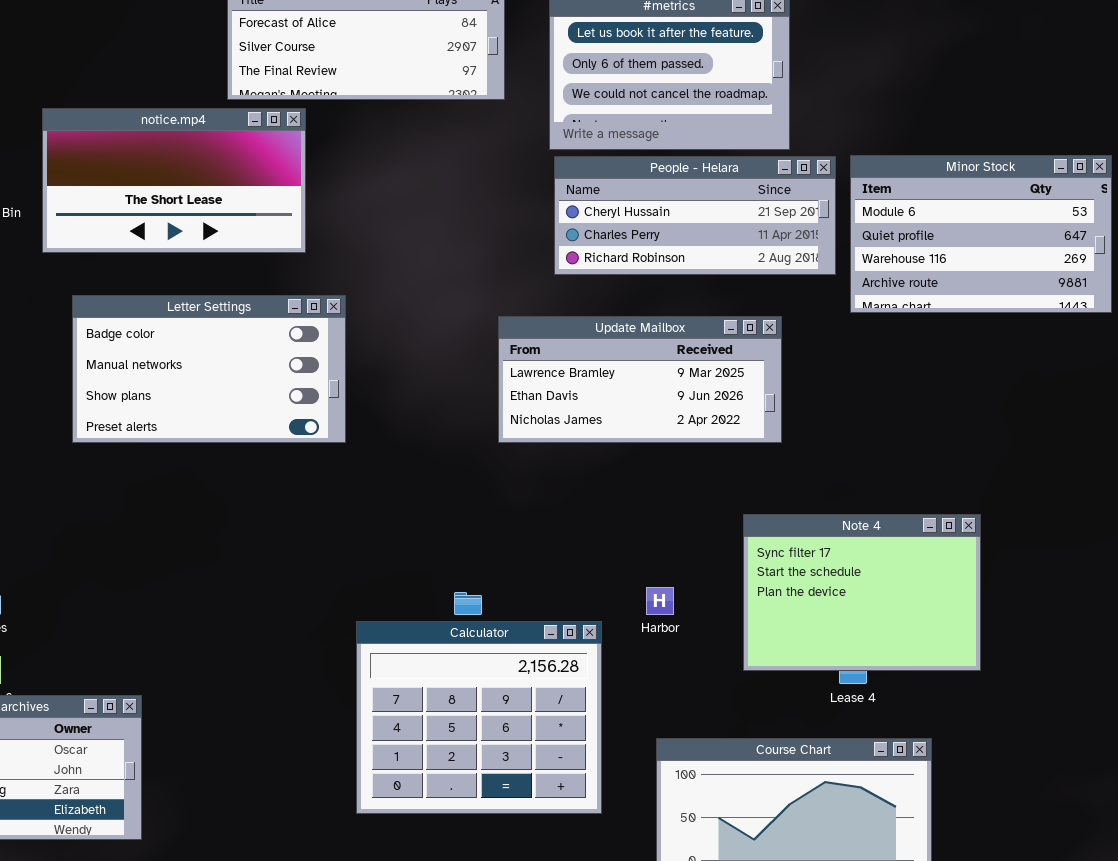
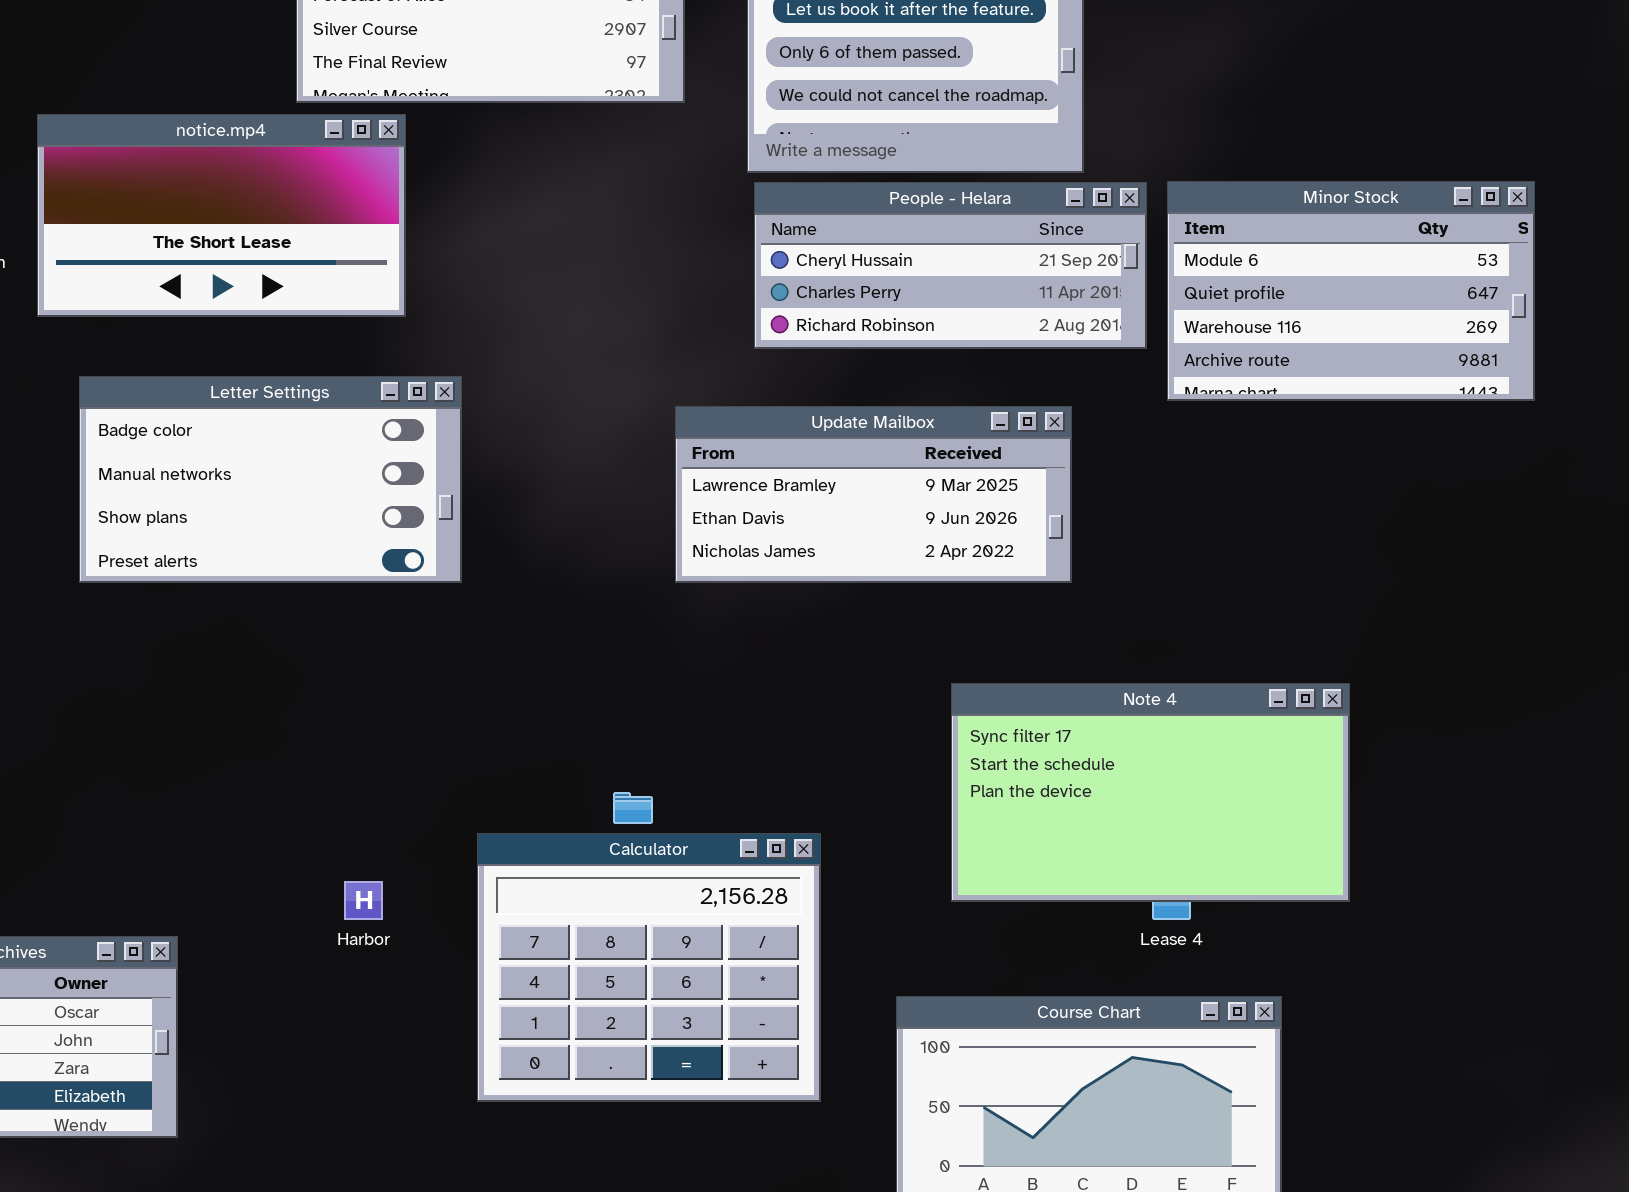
Note 4: [743,514,981,671] -> [951,683,1350,902], resized
Harbor: [646,587,674,615] -> [344,881,383,920], moved

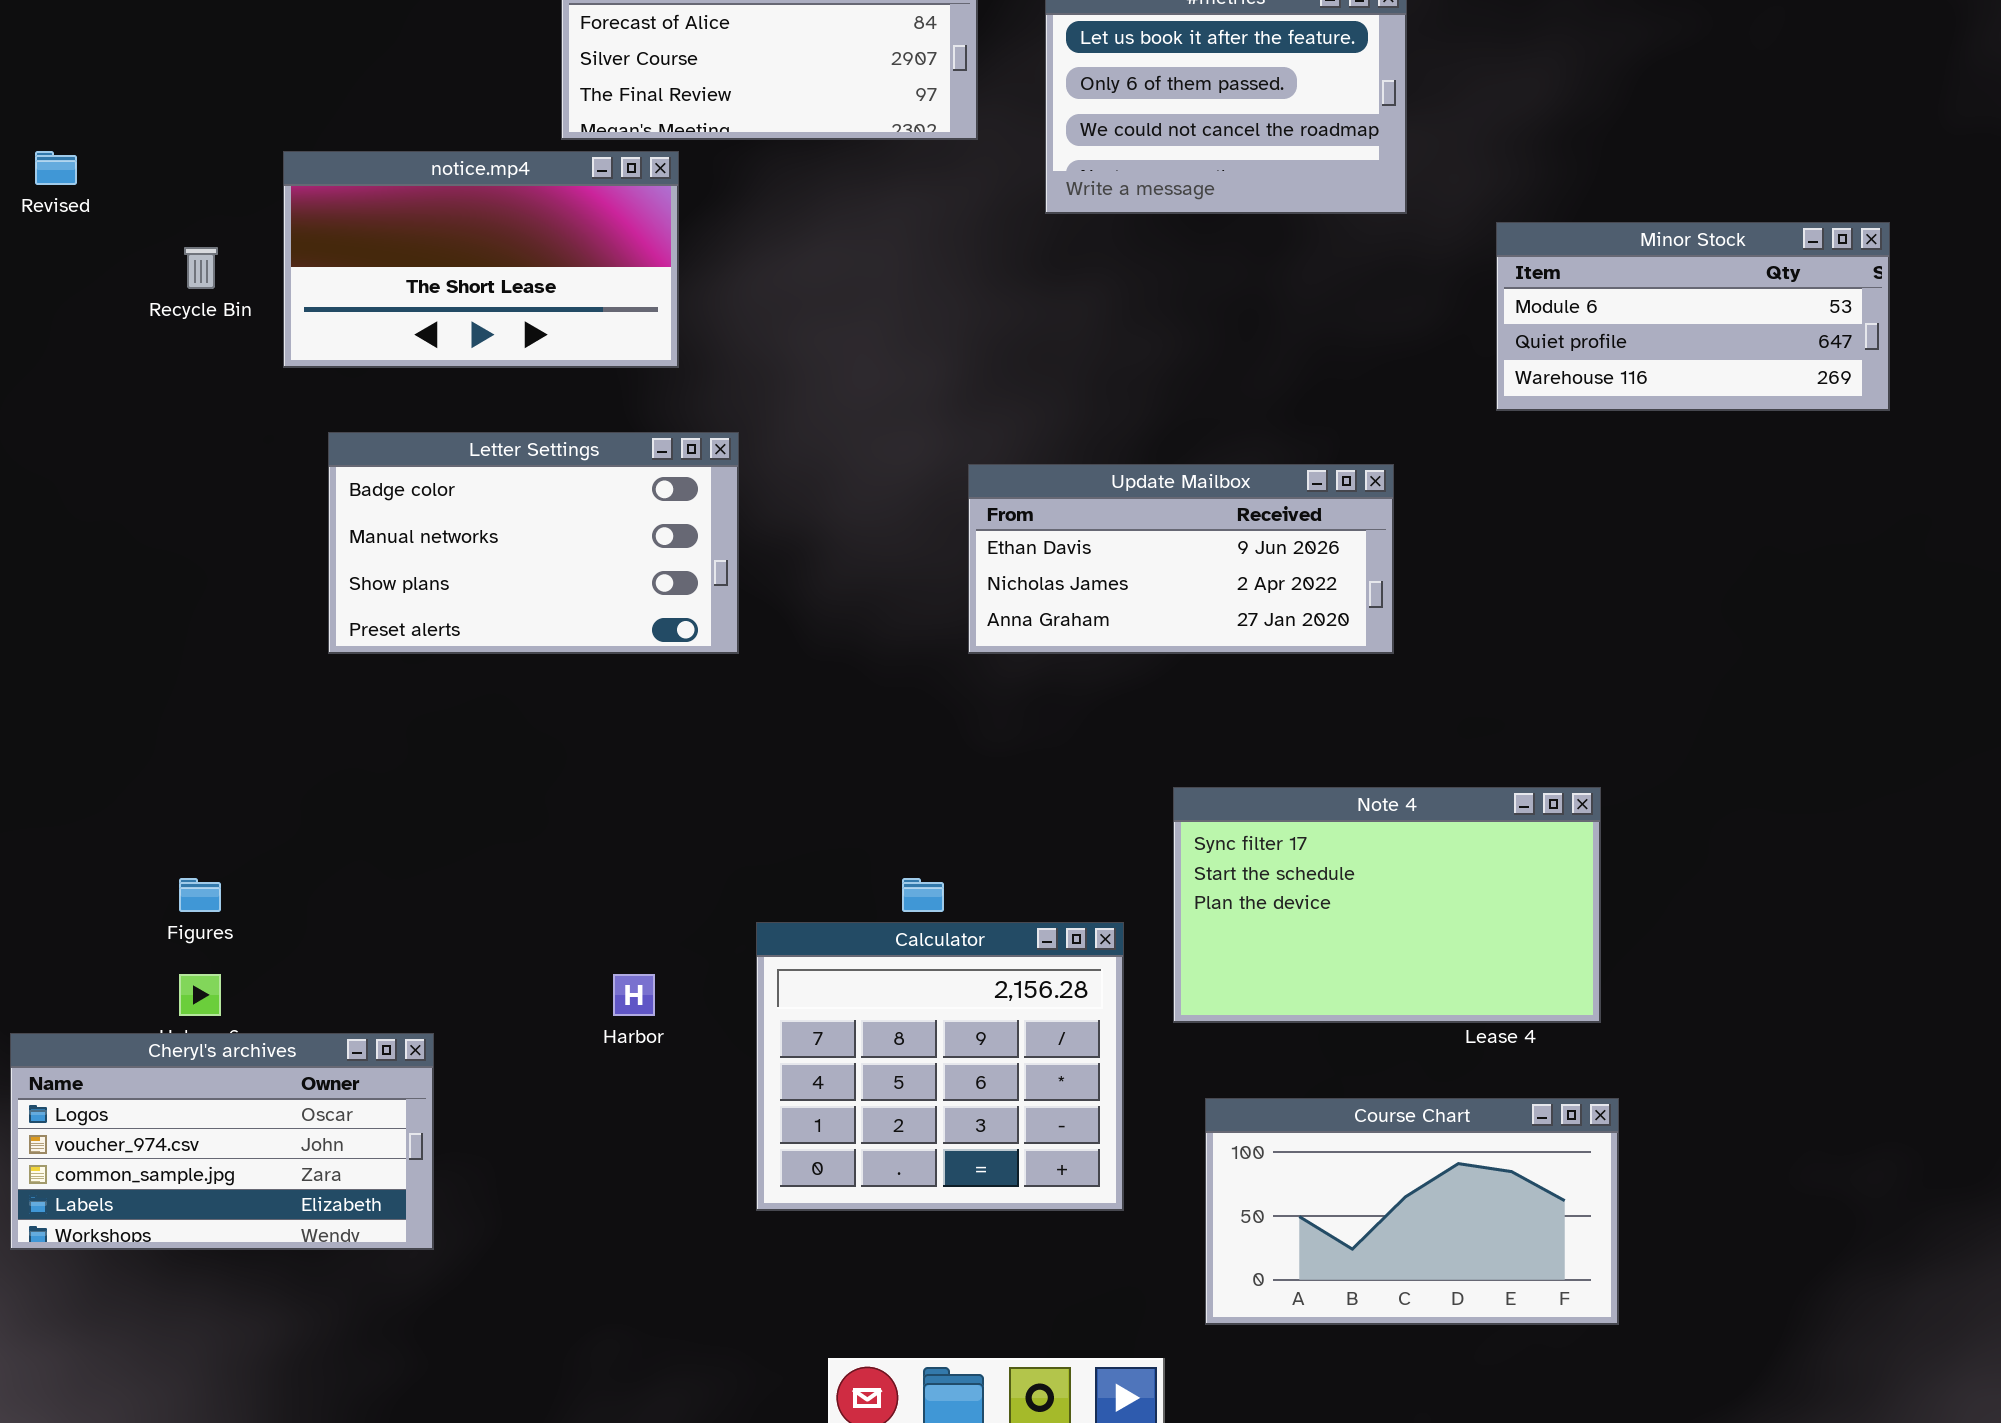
Minor Stock: [1167,181,1535,401] -> [1496,222,1890,411], resized
People - Helara: [754,182,1147,349] -> none, closed
Update Mailbox: [675,406,1072,583] -> [968,464,1394,654], scrolled down 1 row
Note 4: [951,683,1350,902] -> [1173,787,1601,1023], moved

